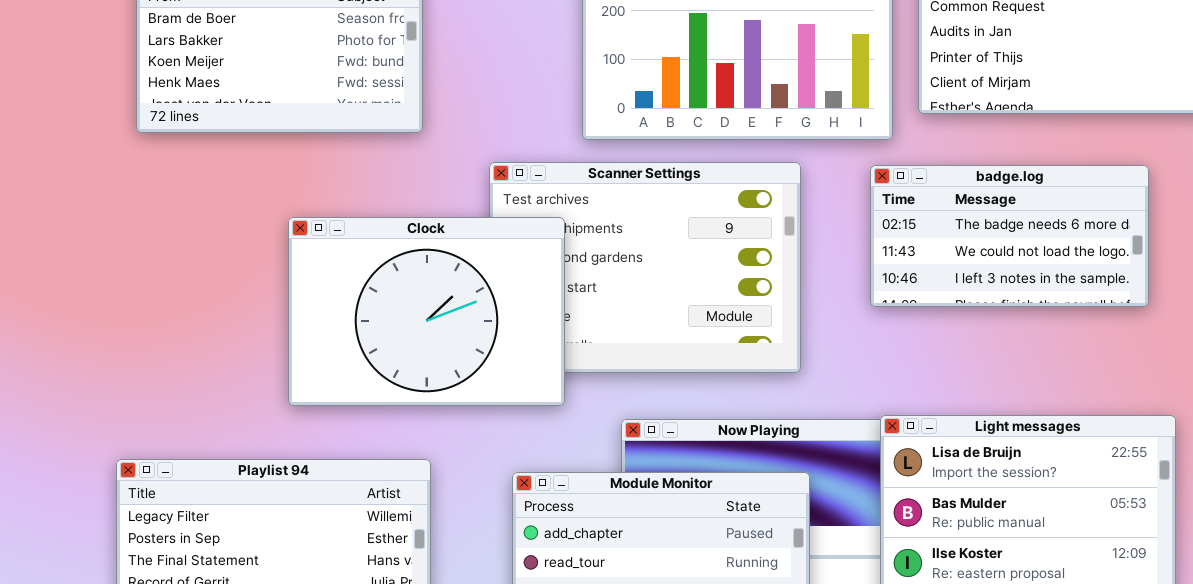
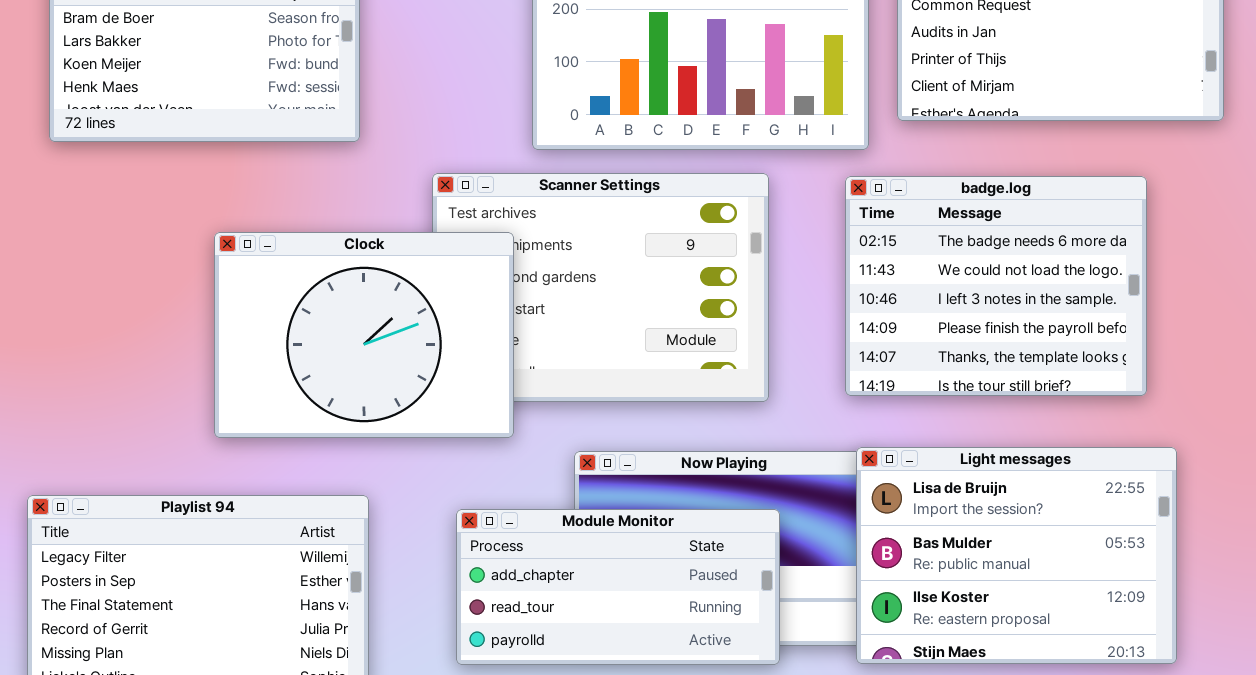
badge.log: [870,165,1149,307] -> [845,176,1147,396], resized

